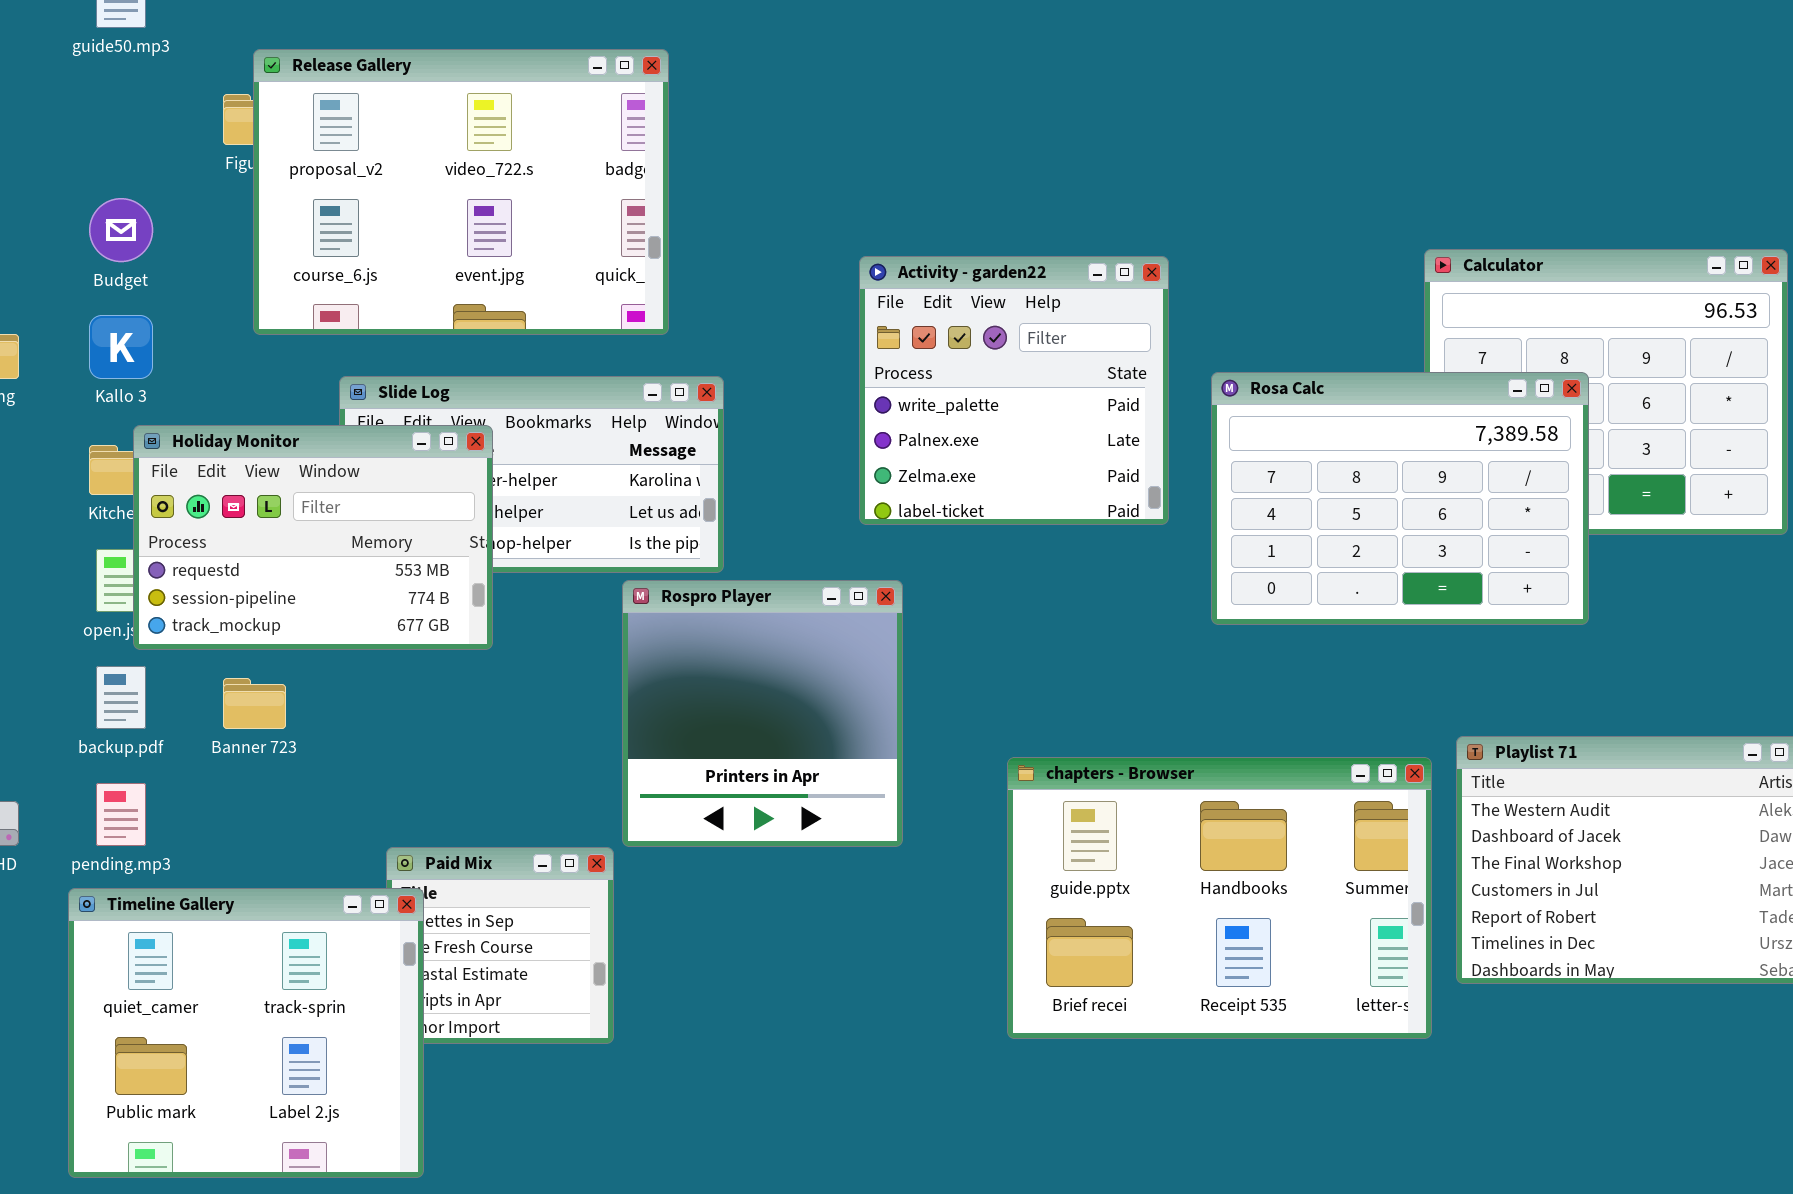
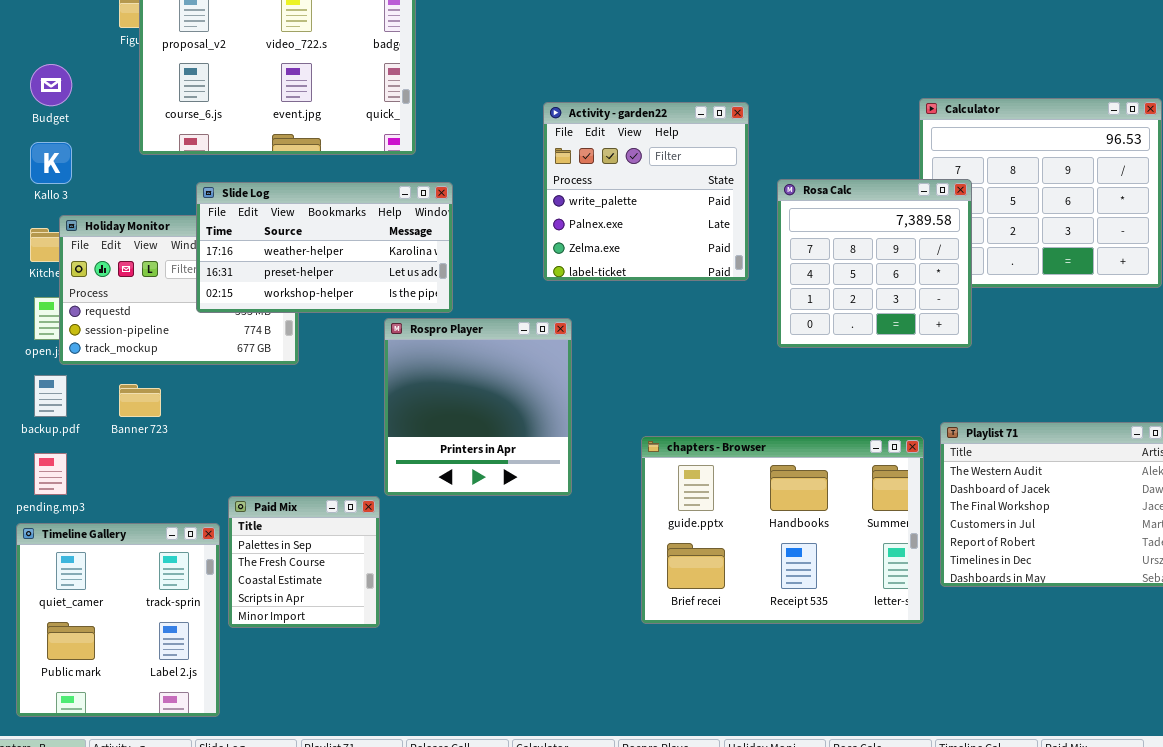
Rosa Calc: [1211,372,1589,625] -> [777,179,972,348], resized
Slide Log: [339,376,724,573] -> [196,182,453,313], raised
Timeline Gallery: [68,888,424,1178] -> [16,523,220,717], resized

